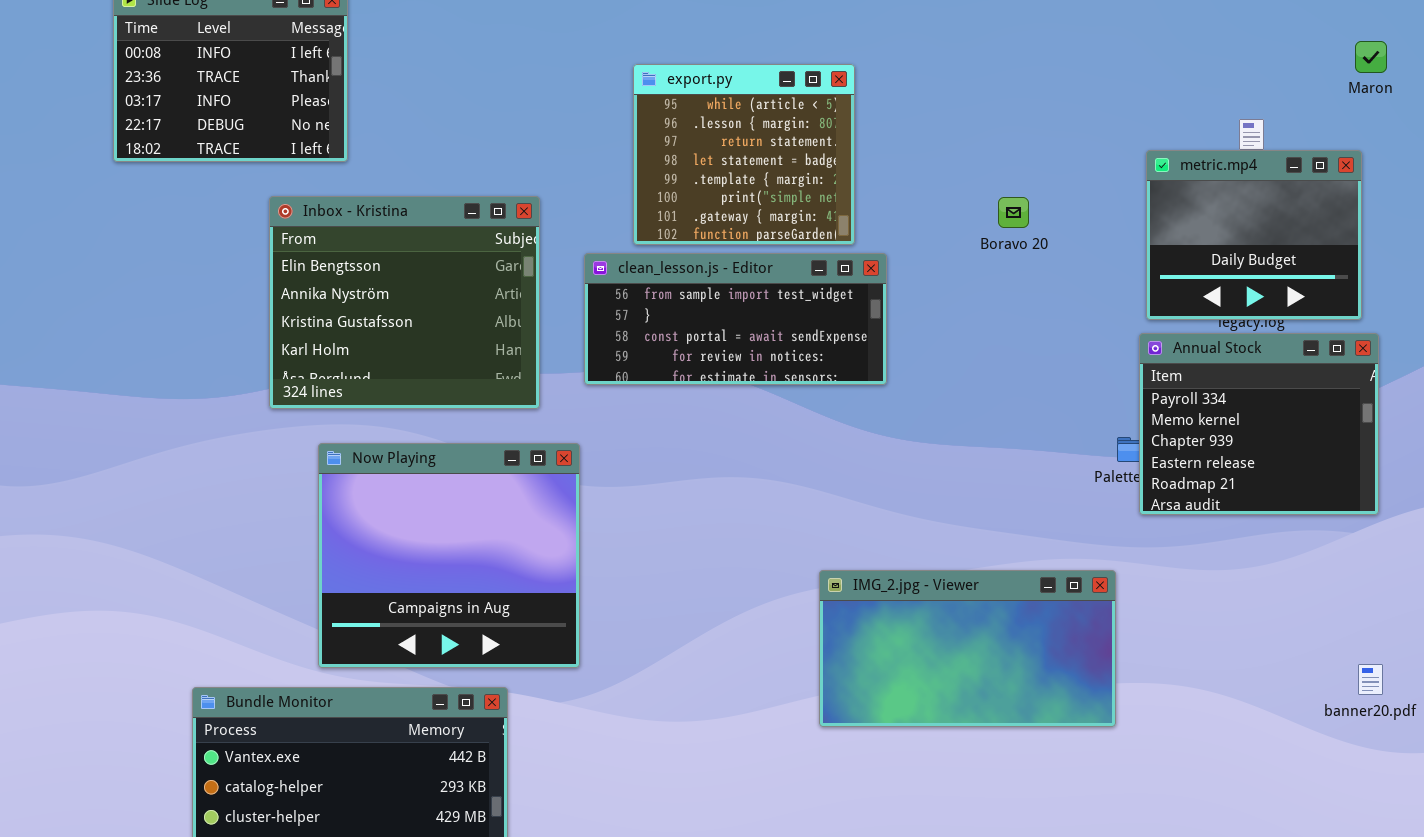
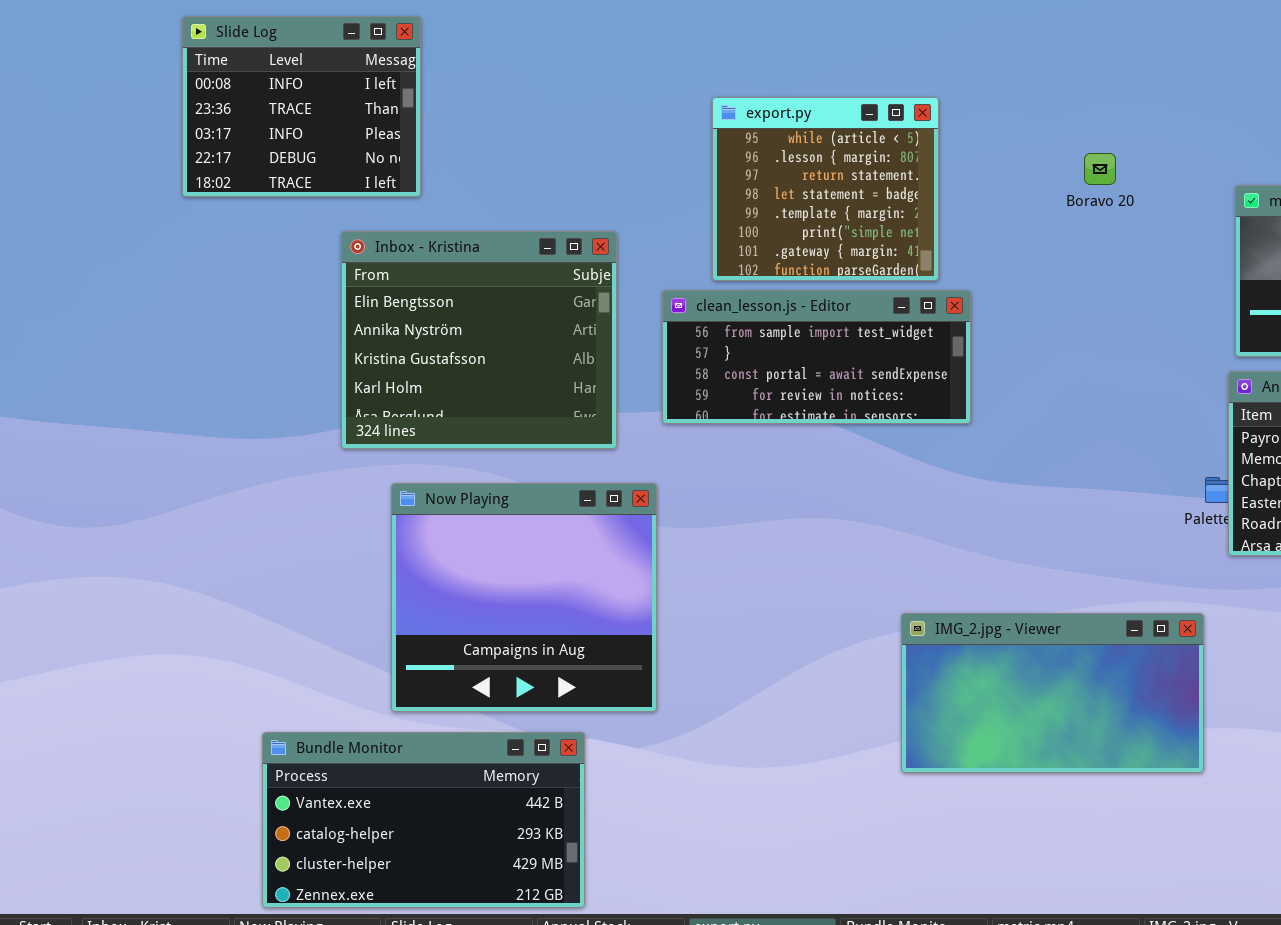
Boravo 20: [998,197,1029,228] -> [1084,153,1116,185], moved

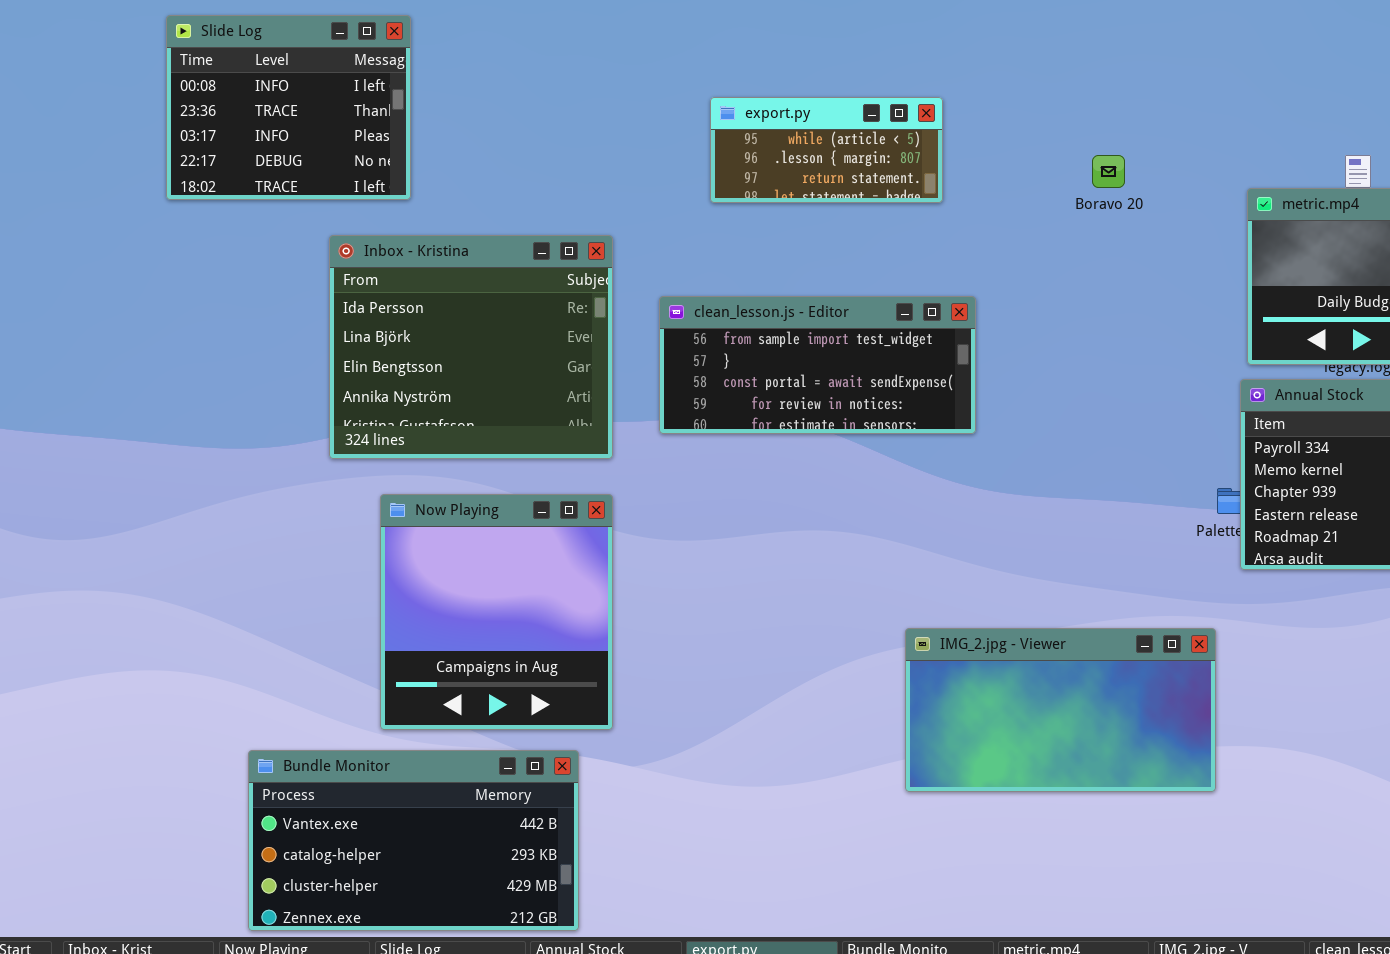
export.py: [712,97,939,281] -> [710,97,943,203], resized
Inbox - Kristina: [341,231,617,449] -> [329,235,613,459], scrolled up 2 rows
Now Playing: [391,483,657,712] -> [380,494,613,730], resized

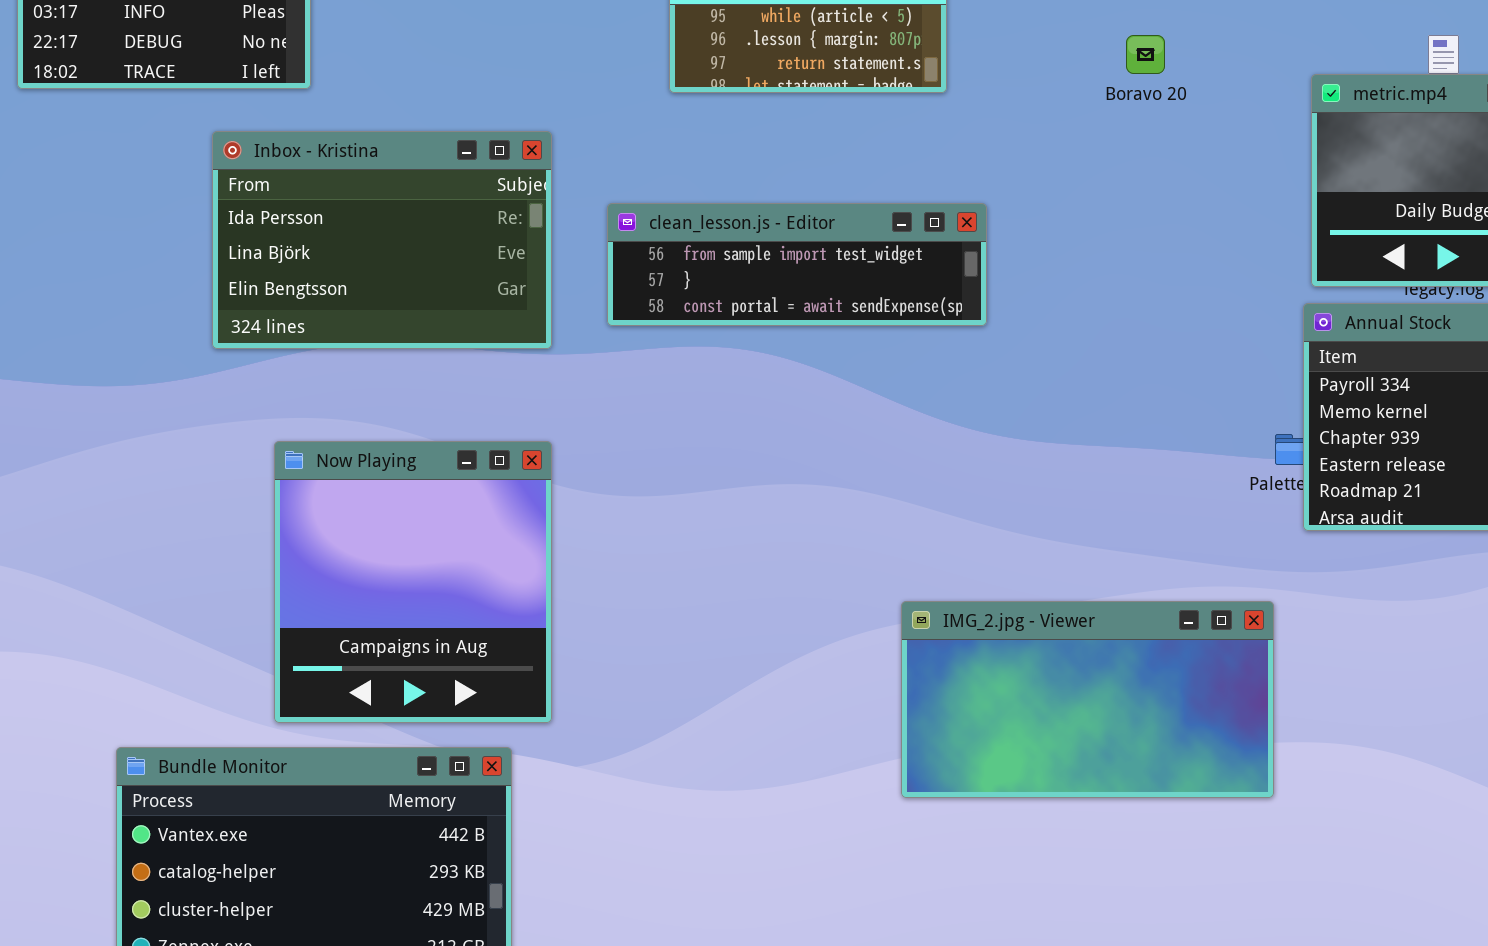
Inbox - Kristina: [329,235,613,459] -> [212,131,552,349], resized
clean_lesson.js - Editor: [659,296,976,434] -> [607,203,987,326], resized

